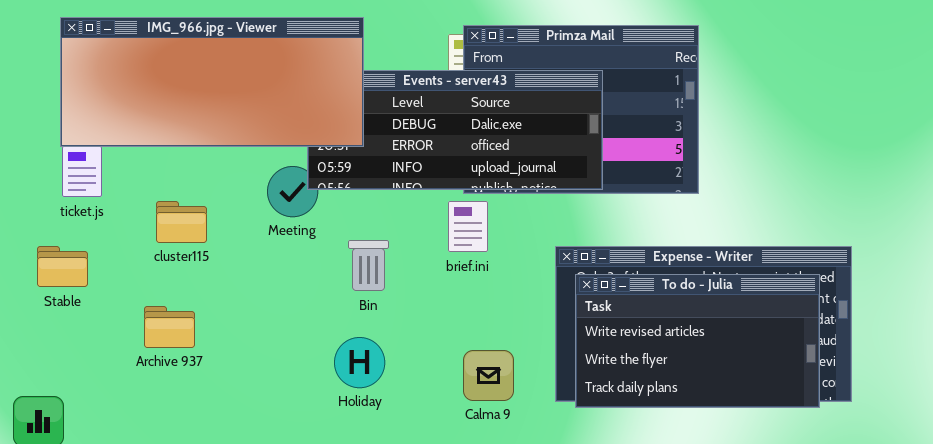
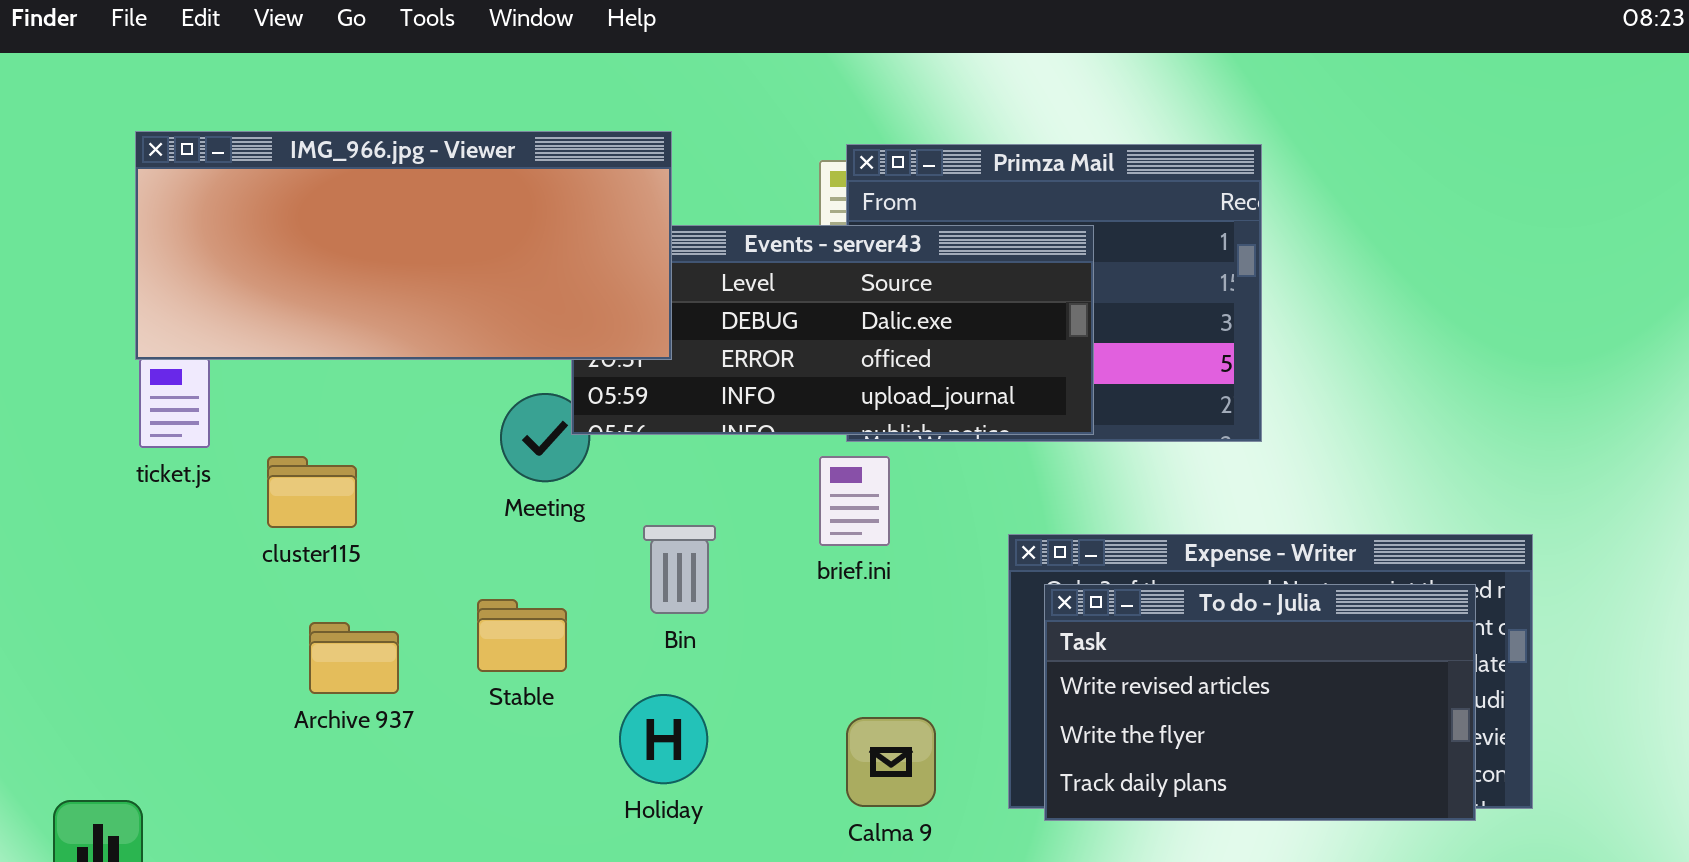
cluster115: [156,201,207,243] -> [267,456,357,528], moved
Stable: [37,246,88,287] -> [477,599,567,672], moved
Archive 937: [144,306,195,348] -> [309,622,399,694], moved

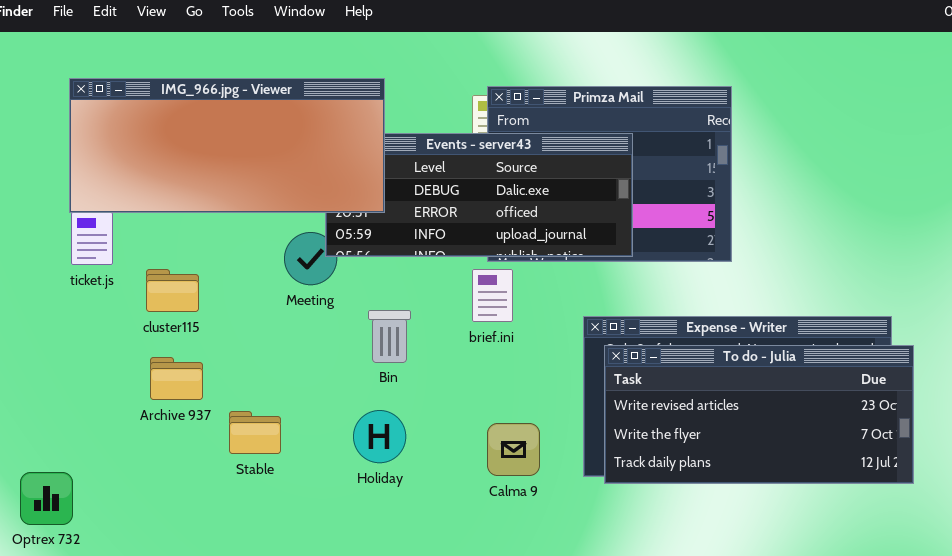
To do - Julia: [1044,584,1476,821] -> [604,345,914,484], resized
Stable: [477,599,567,672] -> [229,411,281,454], moved
Archive 937: [309,622,399,694] -> [150,357,203,400], moved

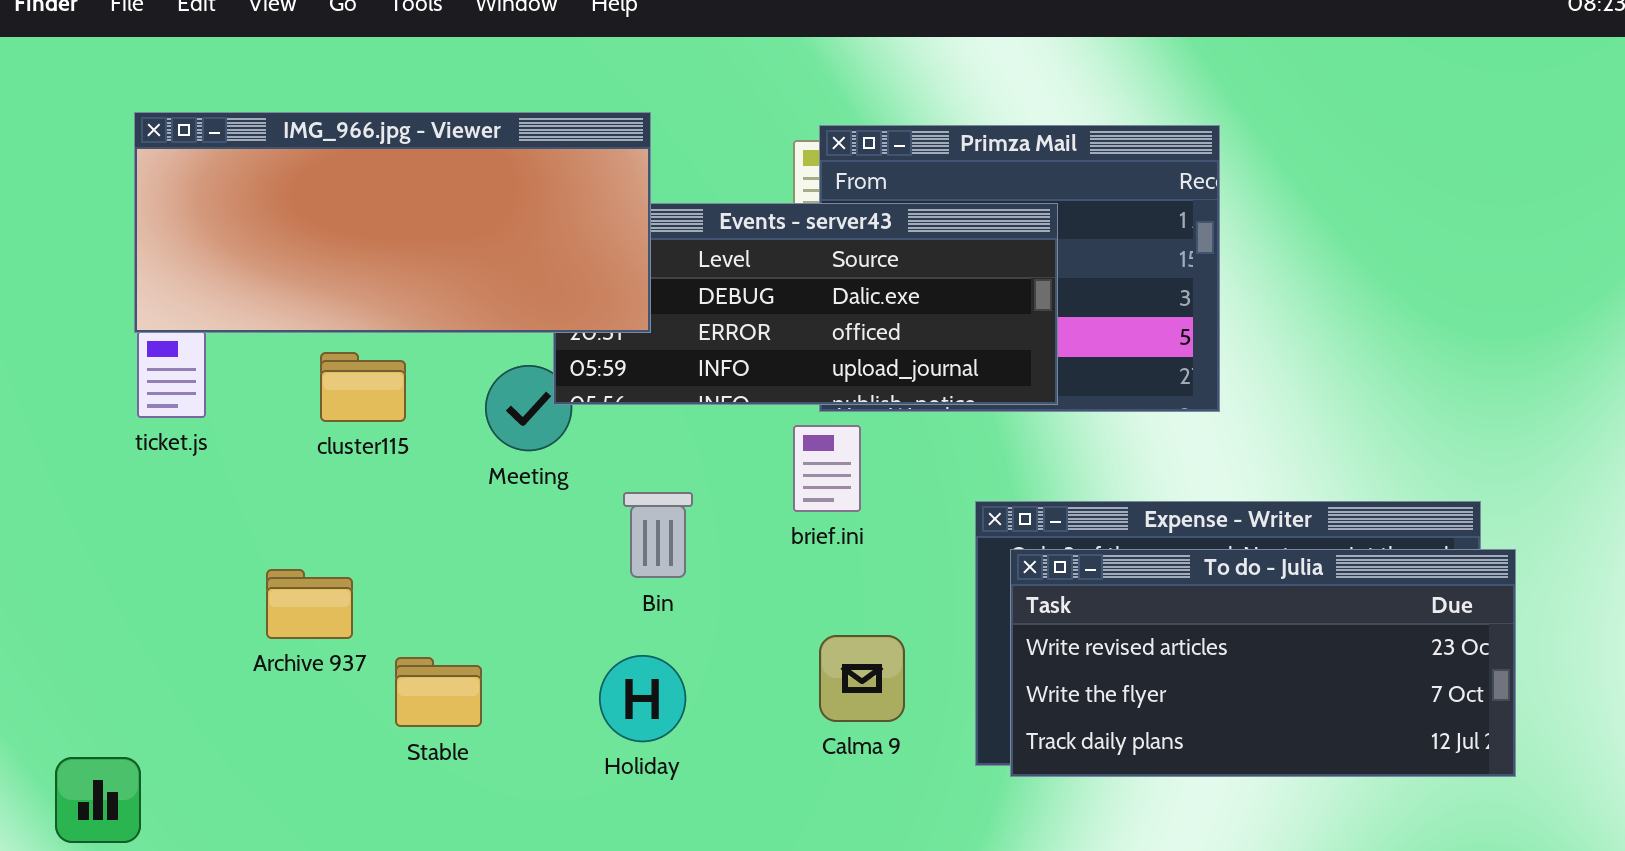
cluster115: [146,269,199,312] -> [320,352,406,422], moved
Calma 9: [487,423,540,476] -> [819,635,905,722], moved

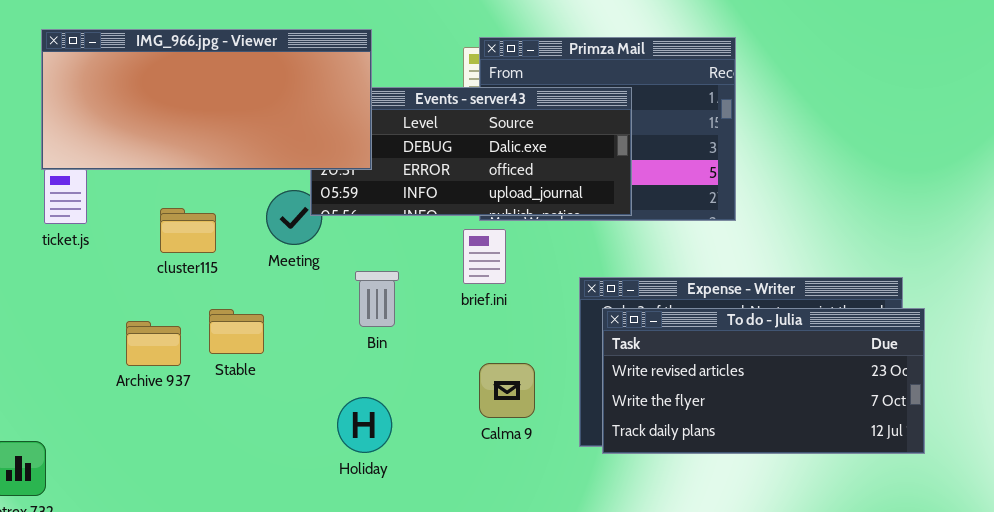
cluster115: [320,352,406,422] -> [160,208,216,253], moved
Holiday: [599,655,686,742] -> [337,397,392,453], moved
Stable: [395,657,482,727] -> [209,309,264,354], moved

